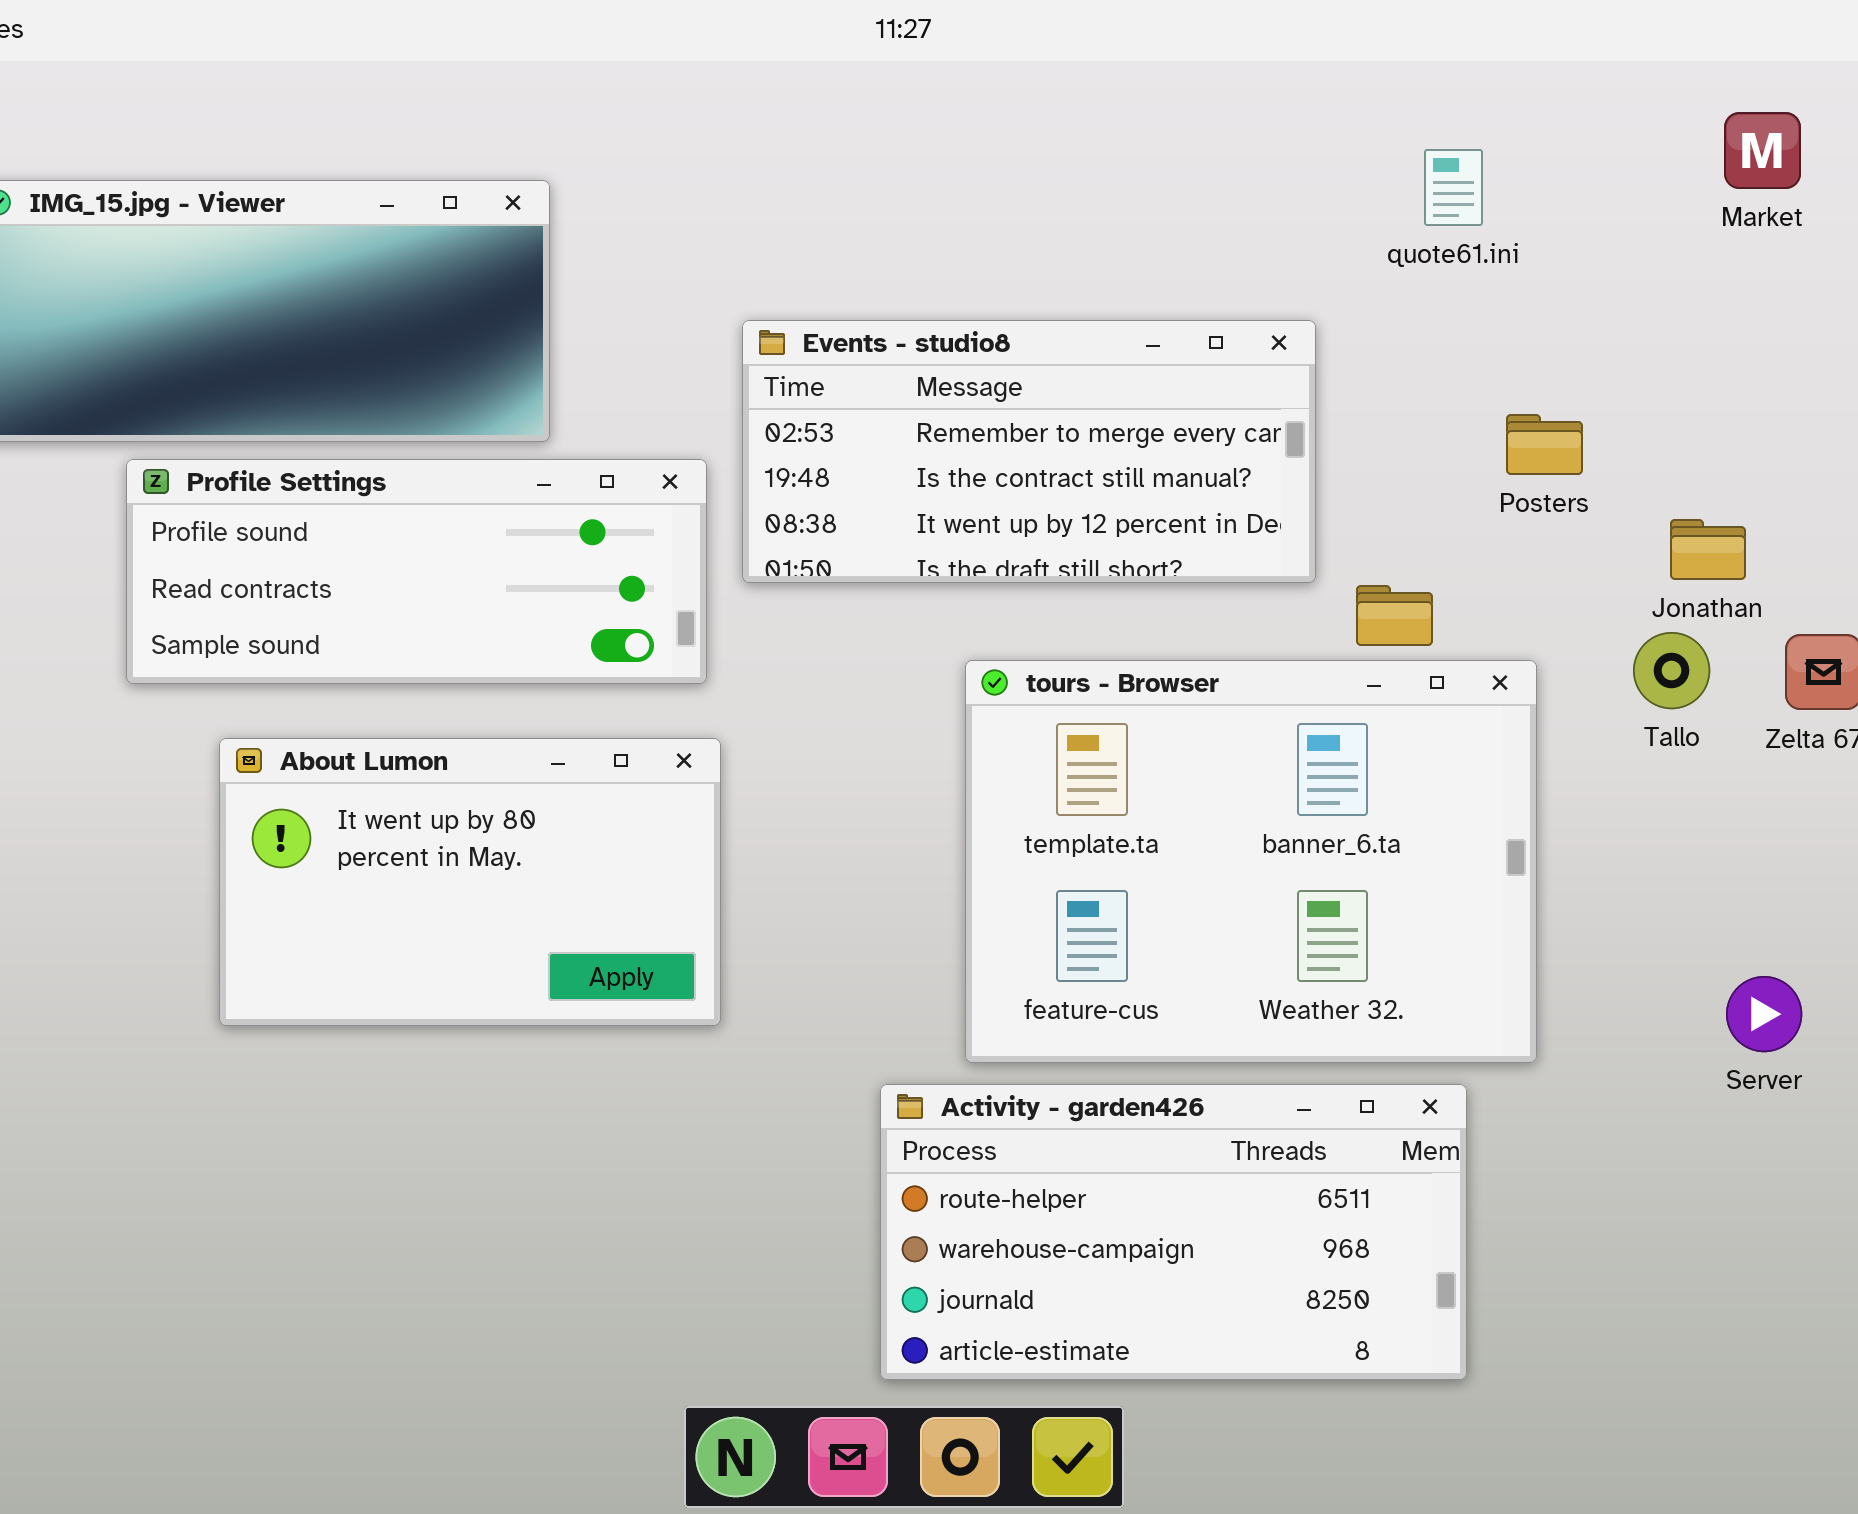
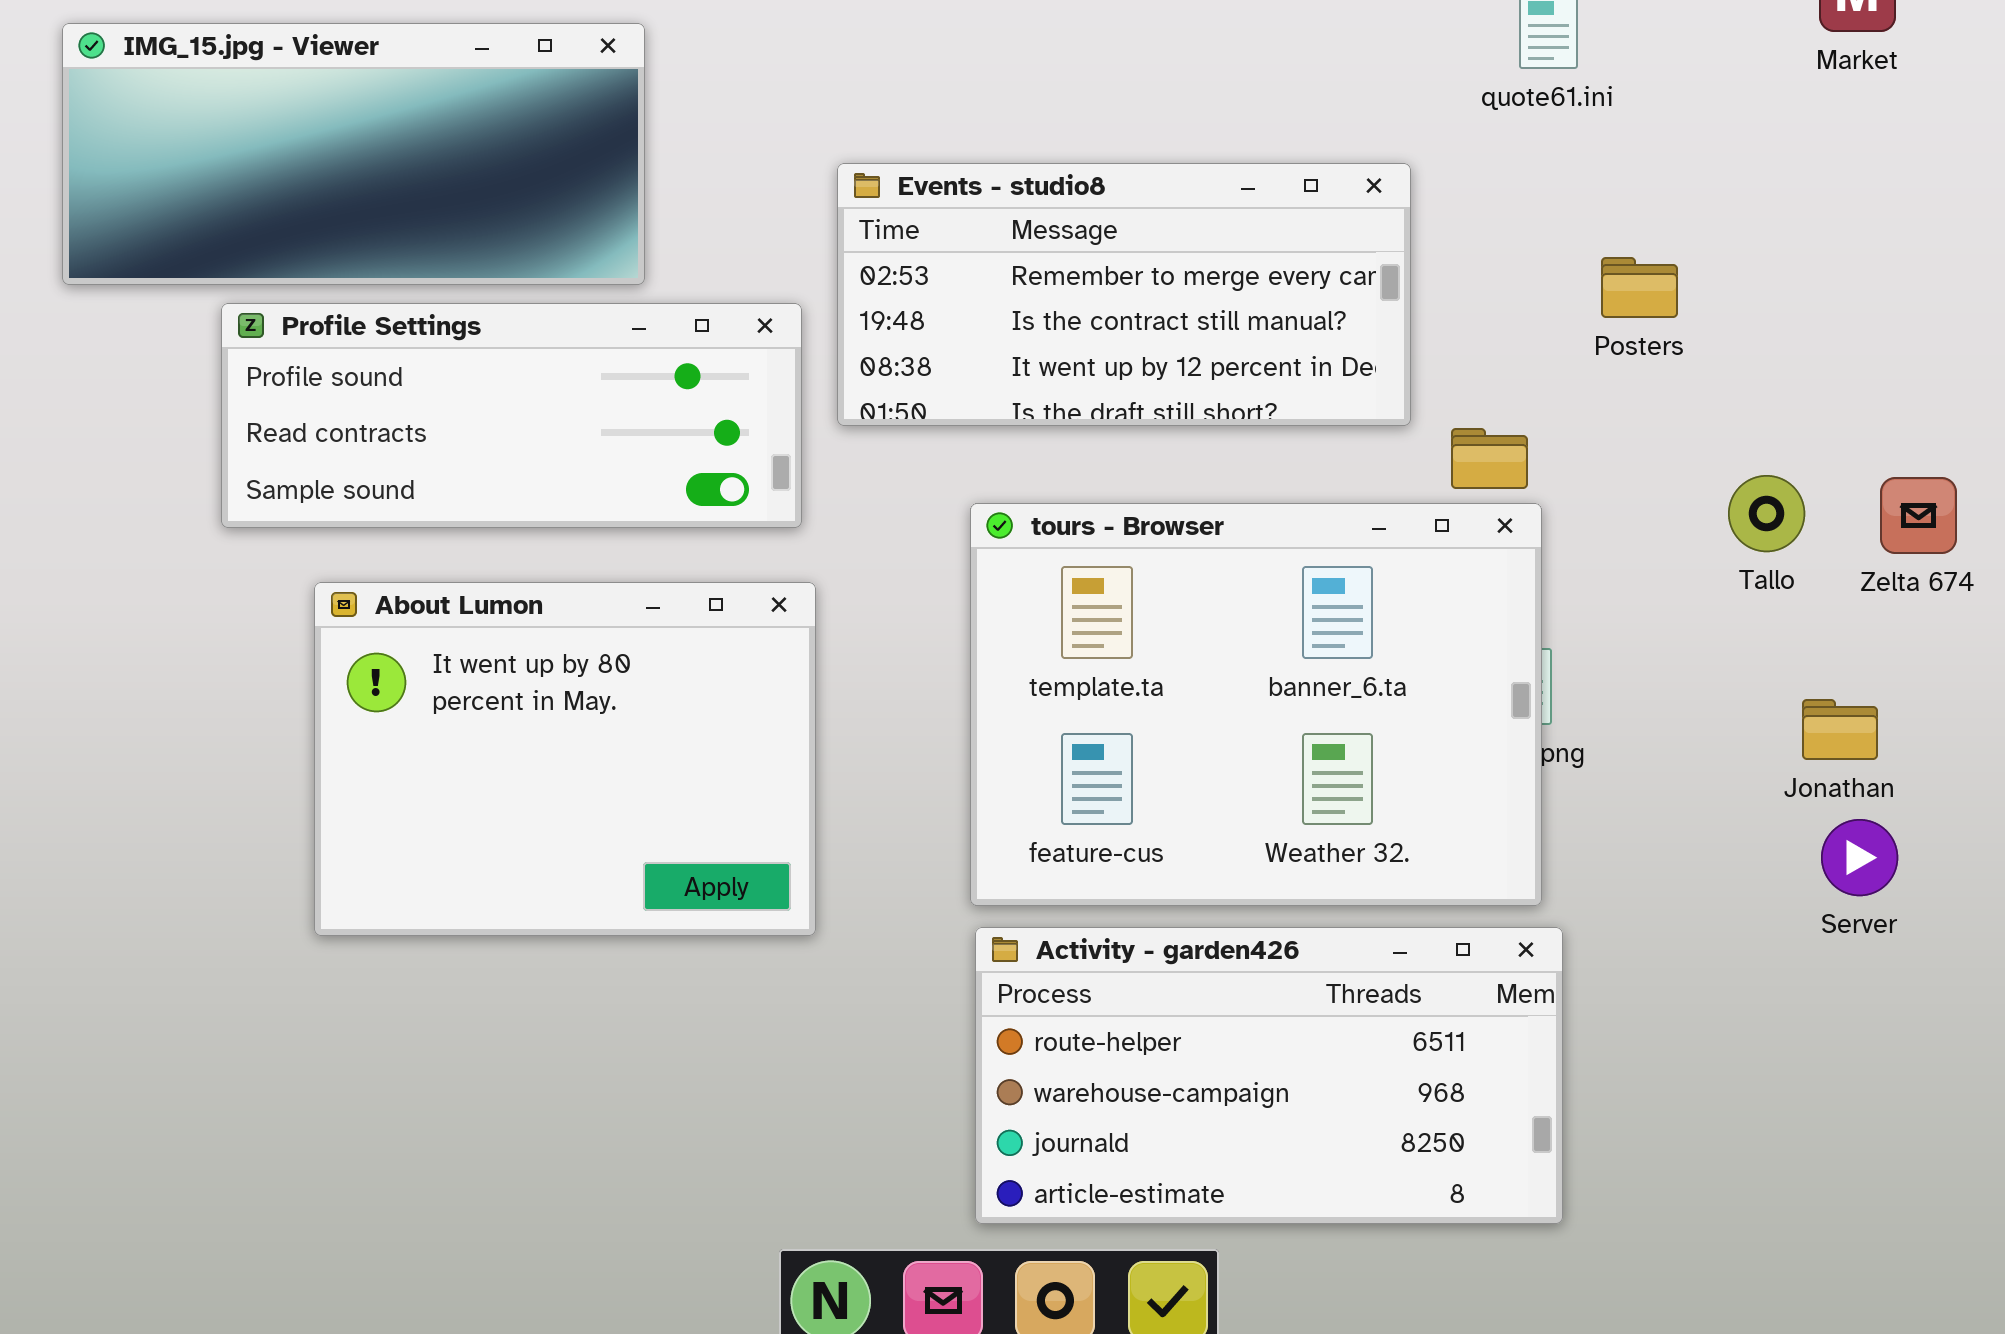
Jonathan: [1670,519,1746,580] -> [1802,699,1878,760], moved
tours - Browser: [965,660,1537,1063] -> [970,503,1542,906], moved
About Lumon: [219,738,721,1026] -> [314,582,816,936], resized

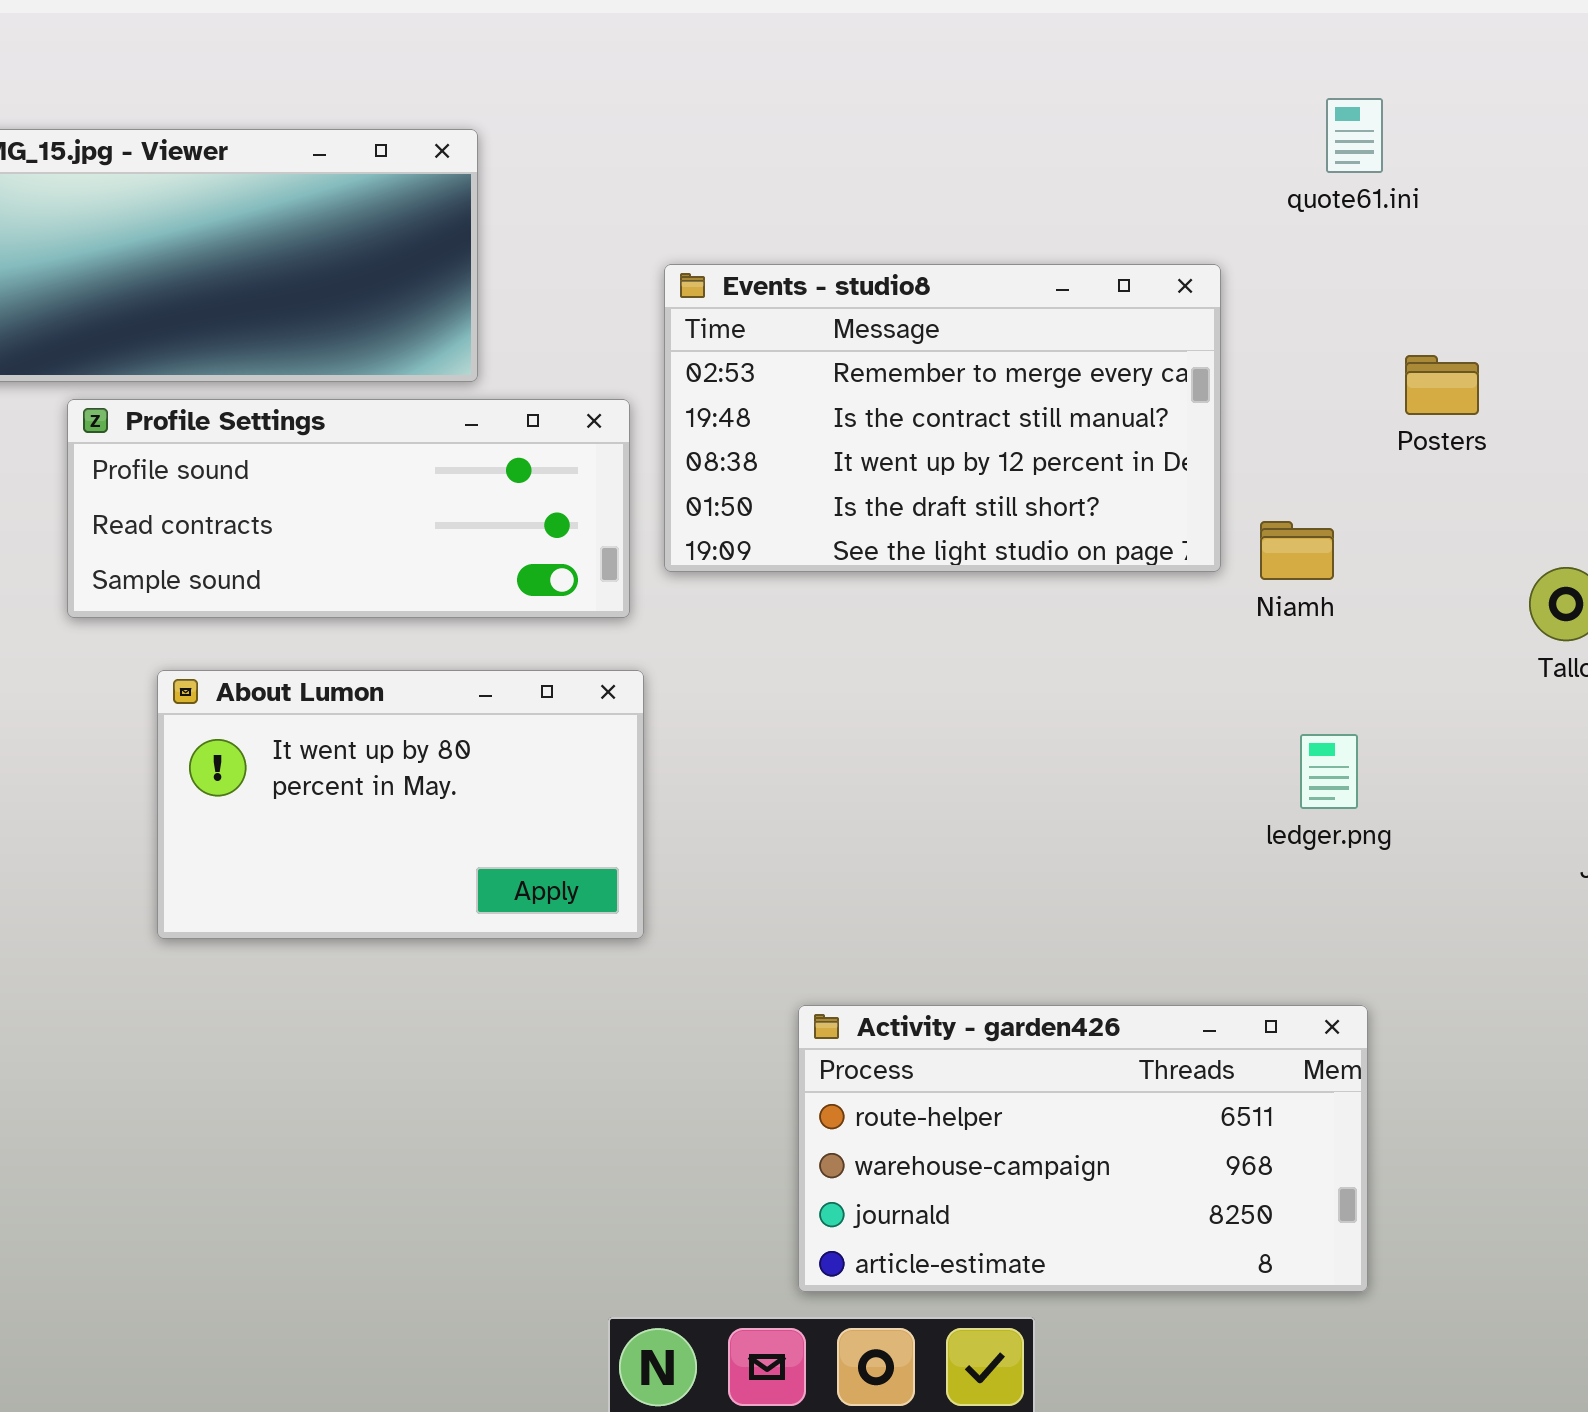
Events - studio8: [837,163,1411,426] -> [664,264,1221,572], resized
tours - Browser: [970,503,1542,906] -> none, closed
About Lumon: [314,582,816,936] -> [157,670,644,939], resized

